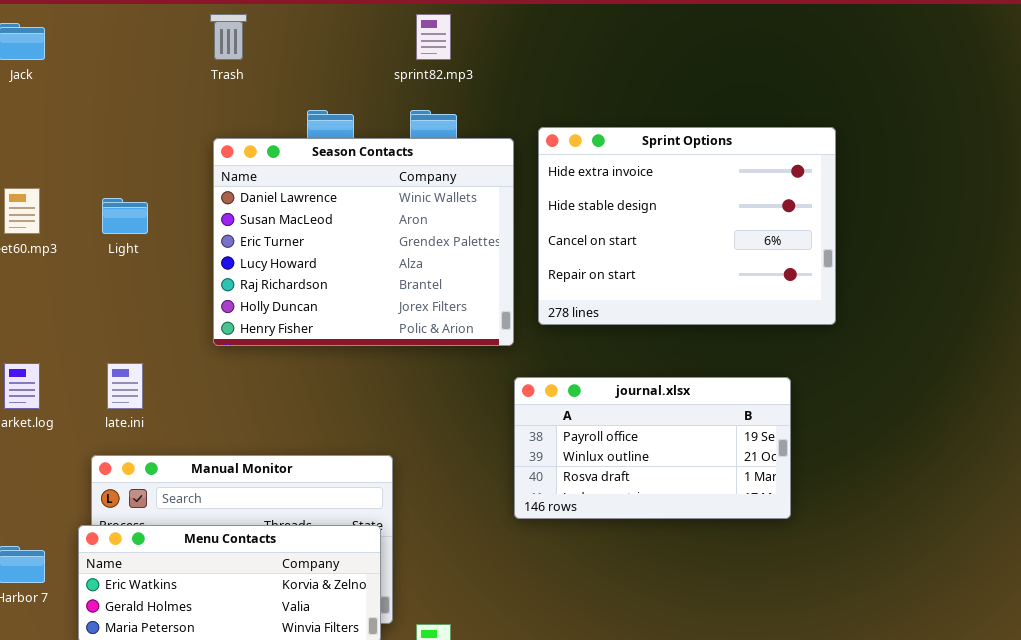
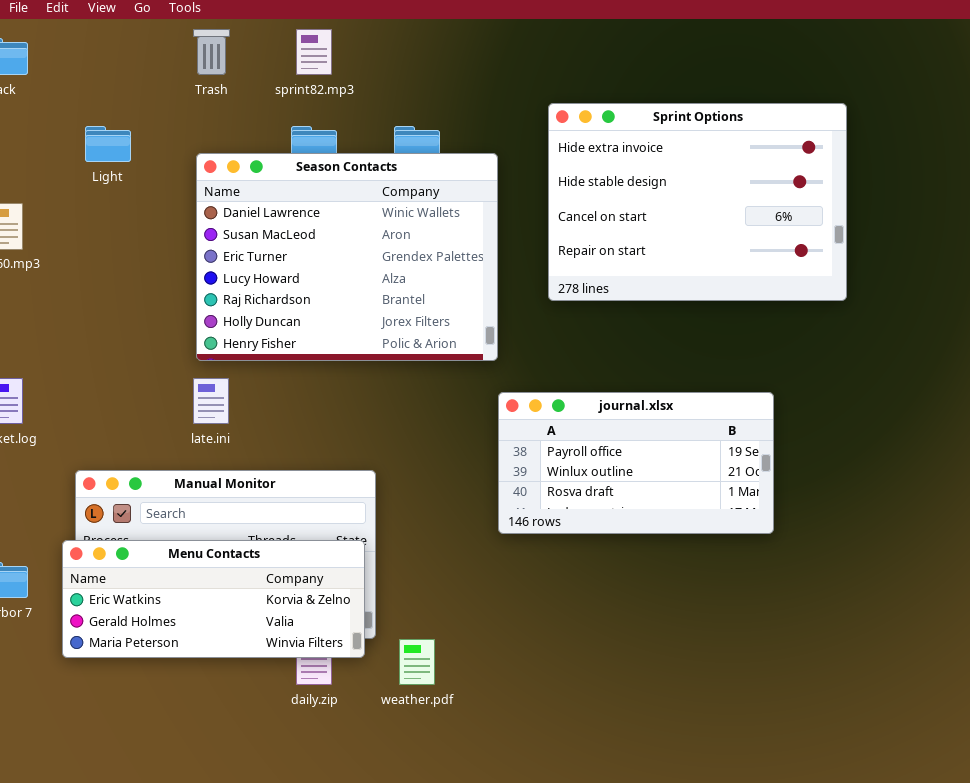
sprint82.mp3: [416,14,451,60] -> [296,29,332,75], moved
Sprint Options: [538,127,836,325] -> [548,103,847,301], moved
Light: [102,198,148,234] -> [85,126,131,162], moved
late.ini: [107,363,143,409] -> [193,378,229,424], moved

